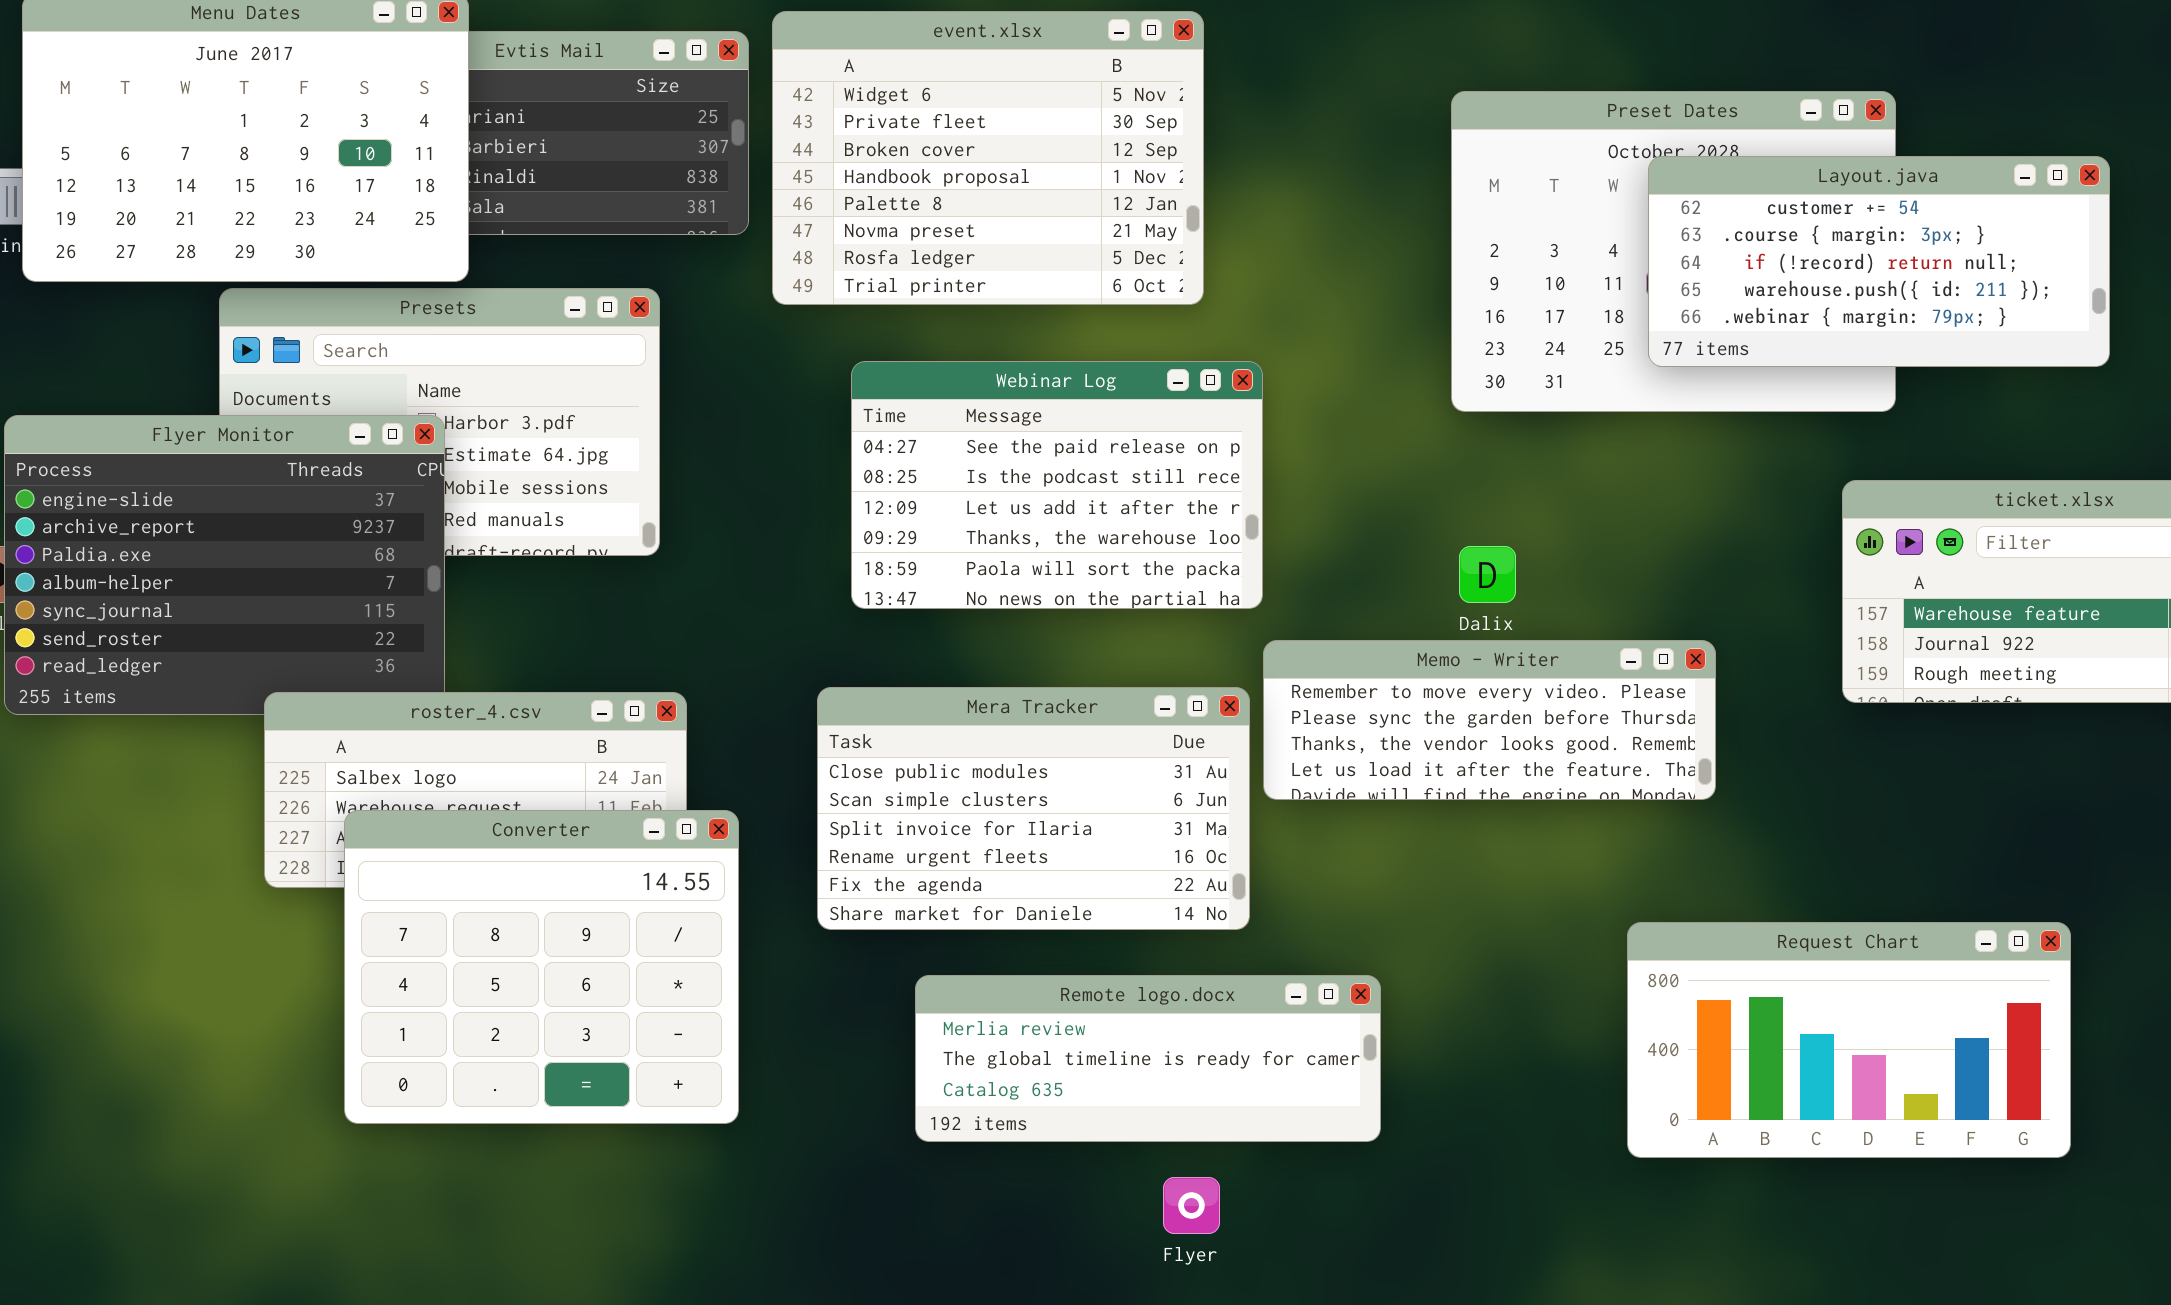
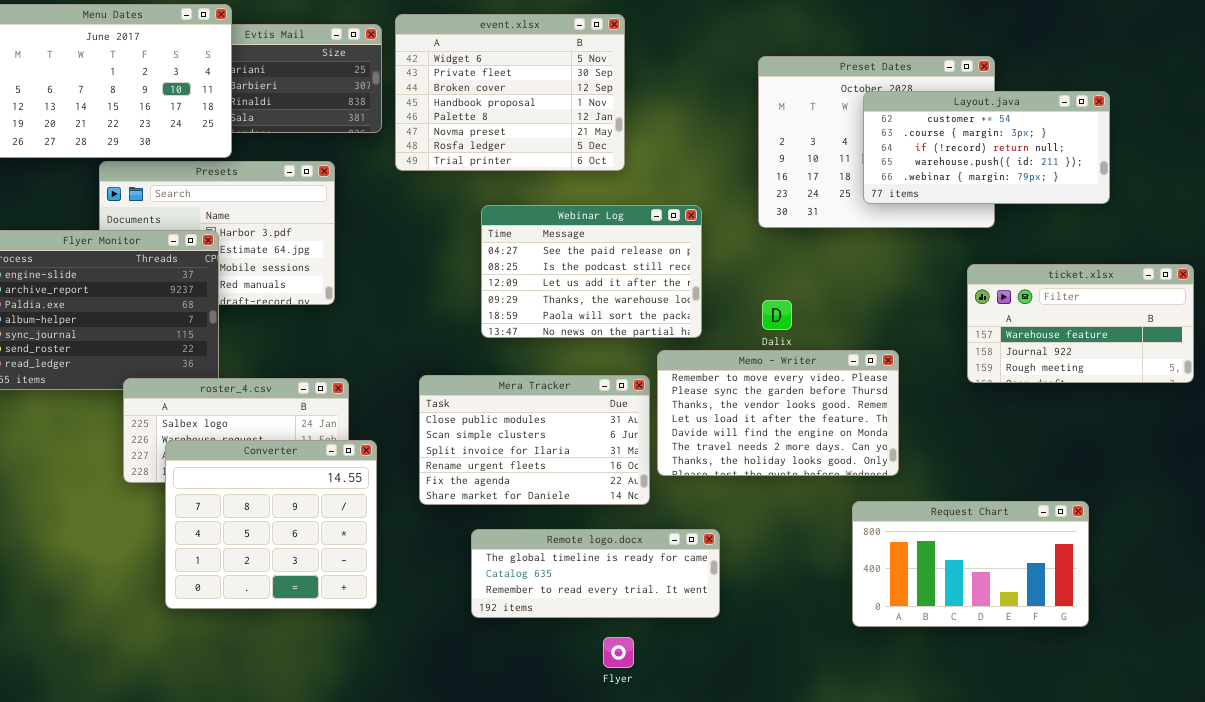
Webinar Log: [851,361,1263,609] -> [481,205,702,338], moved
Memo - Writer: [1263,640,1716,800] -> [657,350,899,476], resized
Remote logo.docx: [915,975,1381,1142] -> [471,529,720,618], scrolled down 1 row

